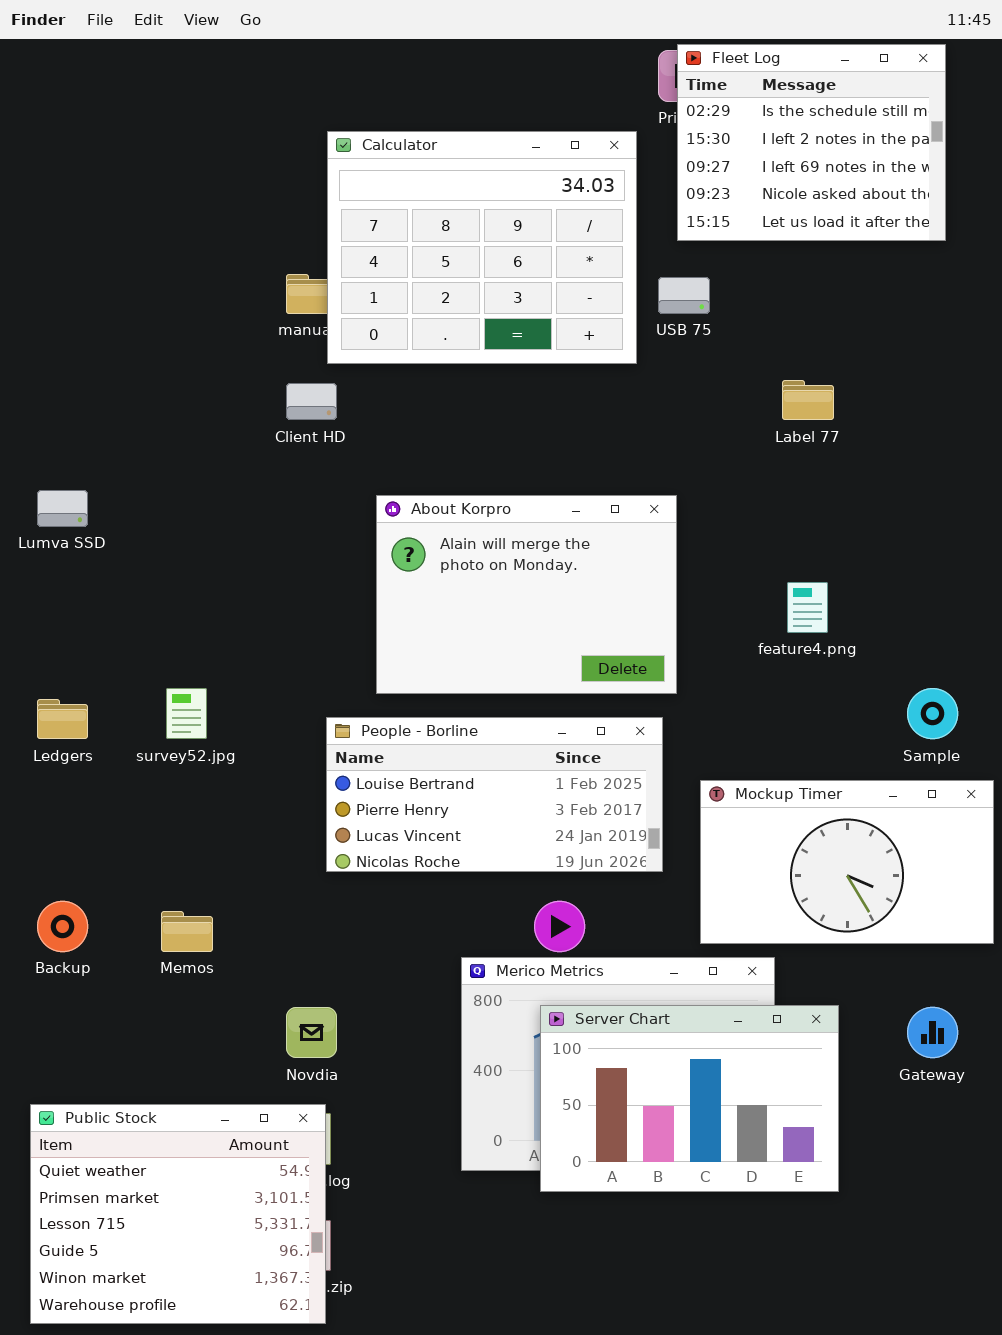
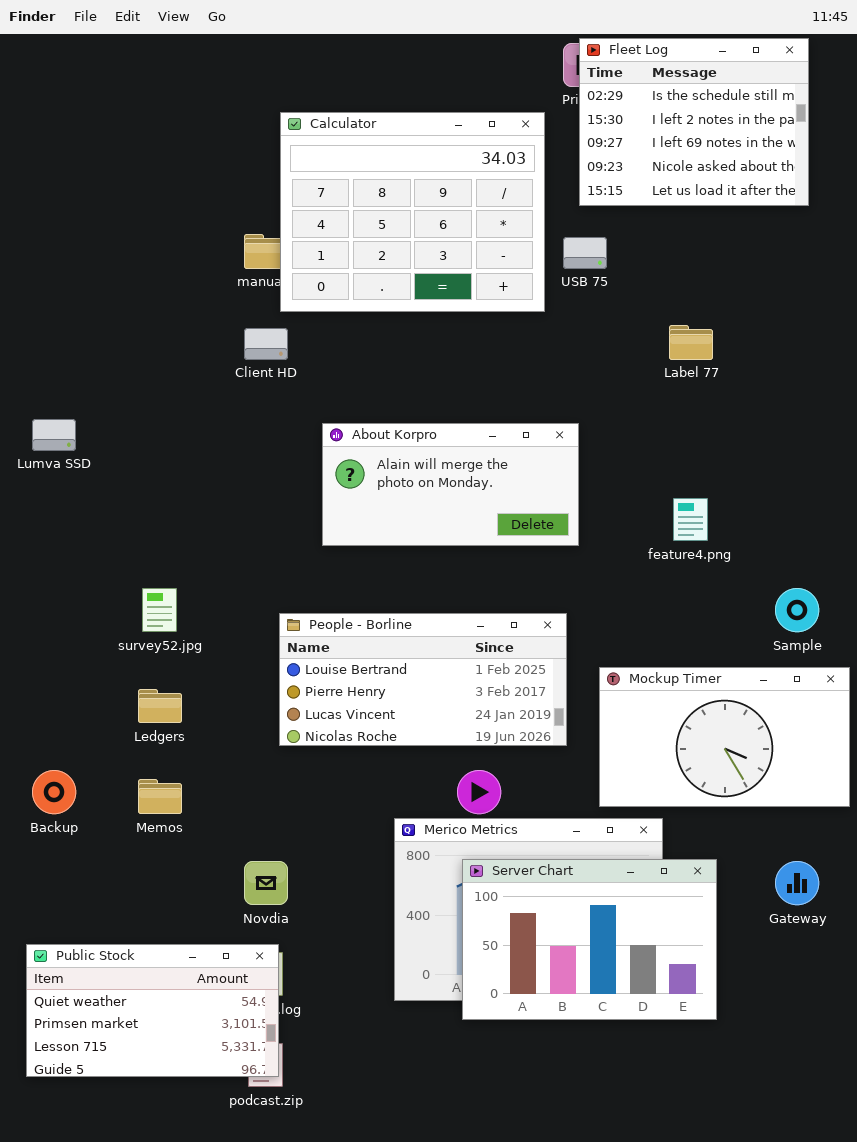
About Korpro: [376,495,677,694] -> [322,423,579,546], resized
Ledgers: [37,699,88,739] -> [138,689,182,723], moved
Public Stock: [30,1104,326,1324] -> [26,944,279,1077], resized

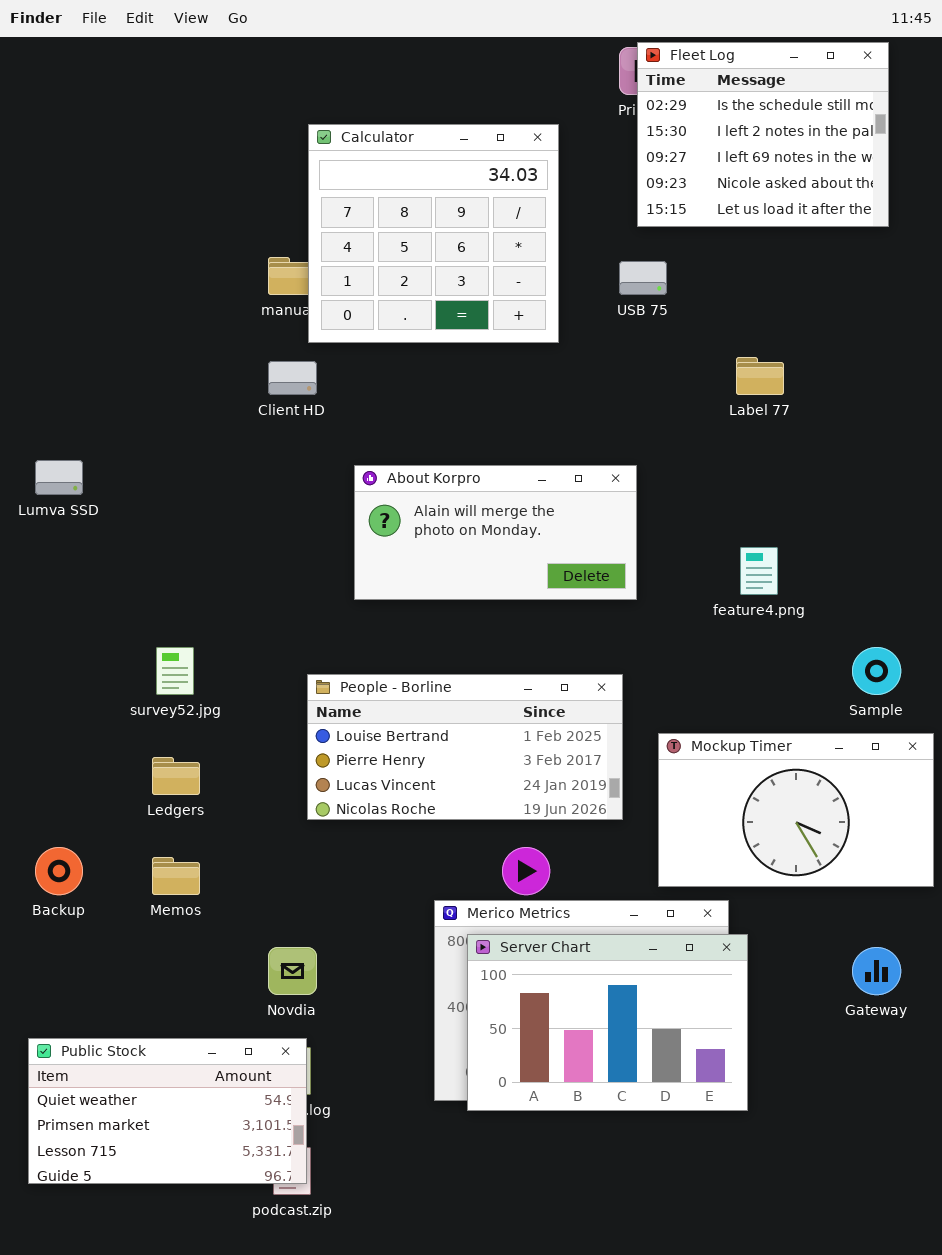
Calculator: [280,112,545,312] -> [308,124,559,343], resized
Server Chart: [462,859,717,1020] -> [467,934,748,1111], moved

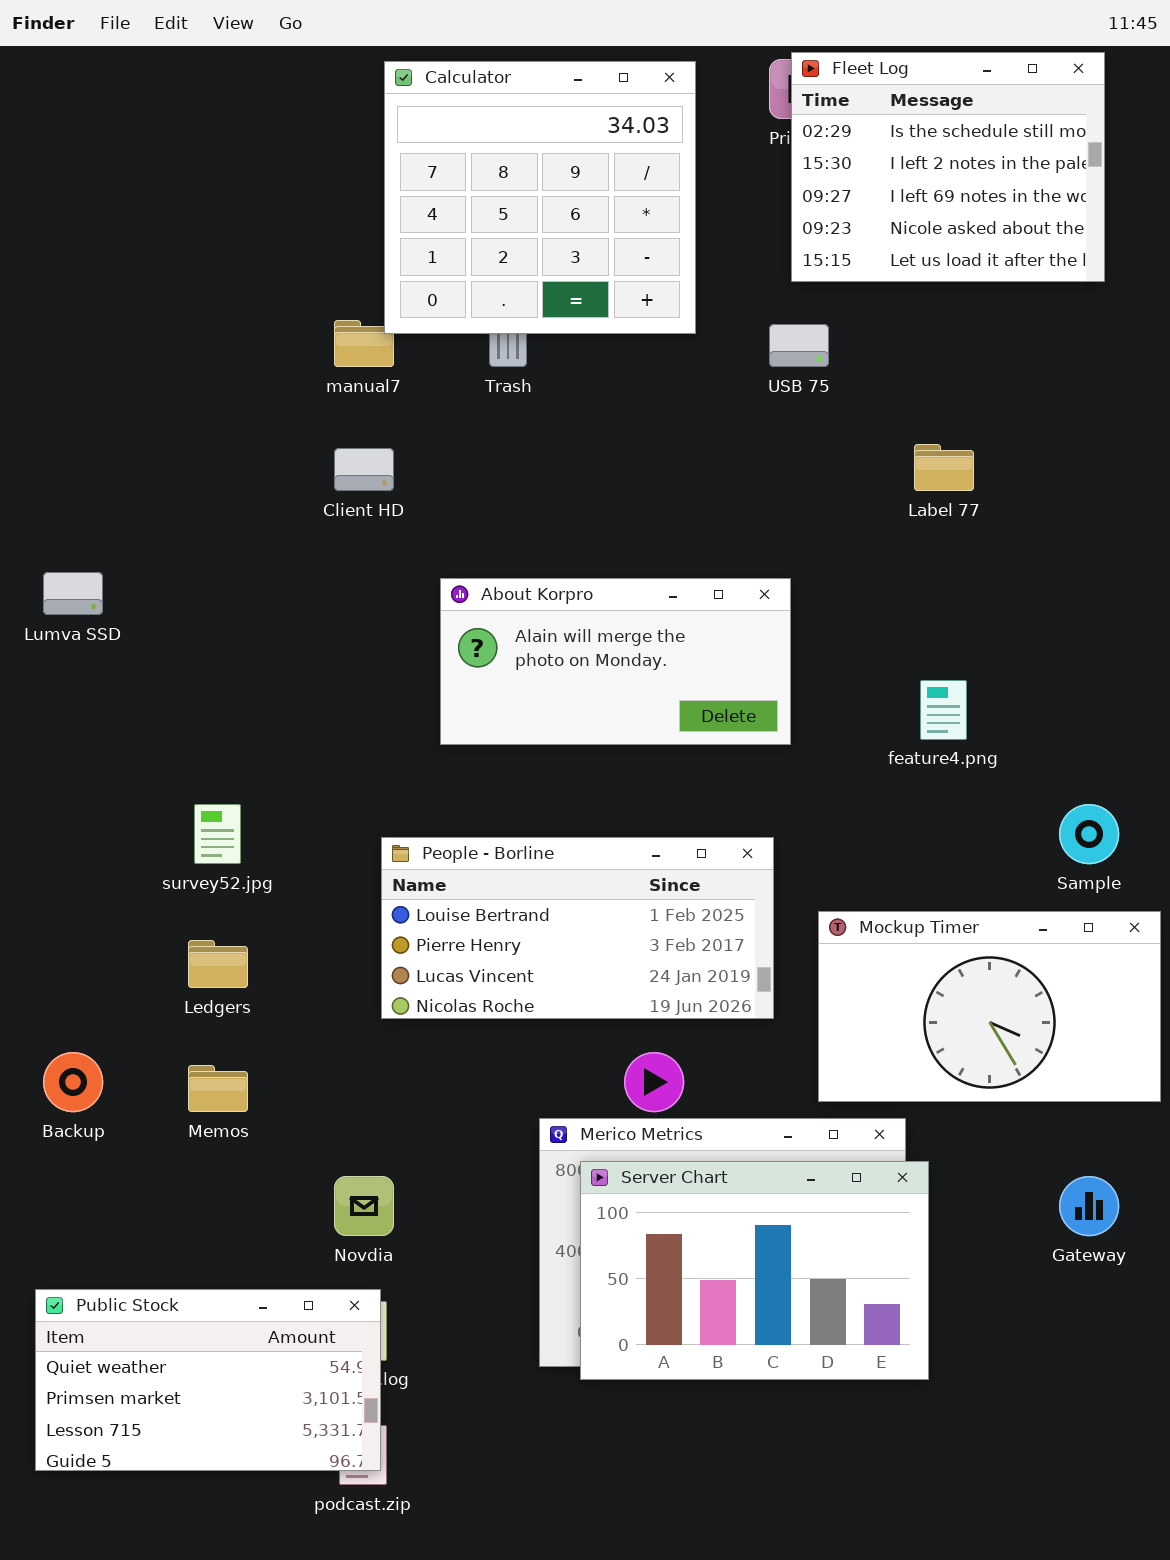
Calculator: [308,124,559,343] -> [384,61,696,334], moved

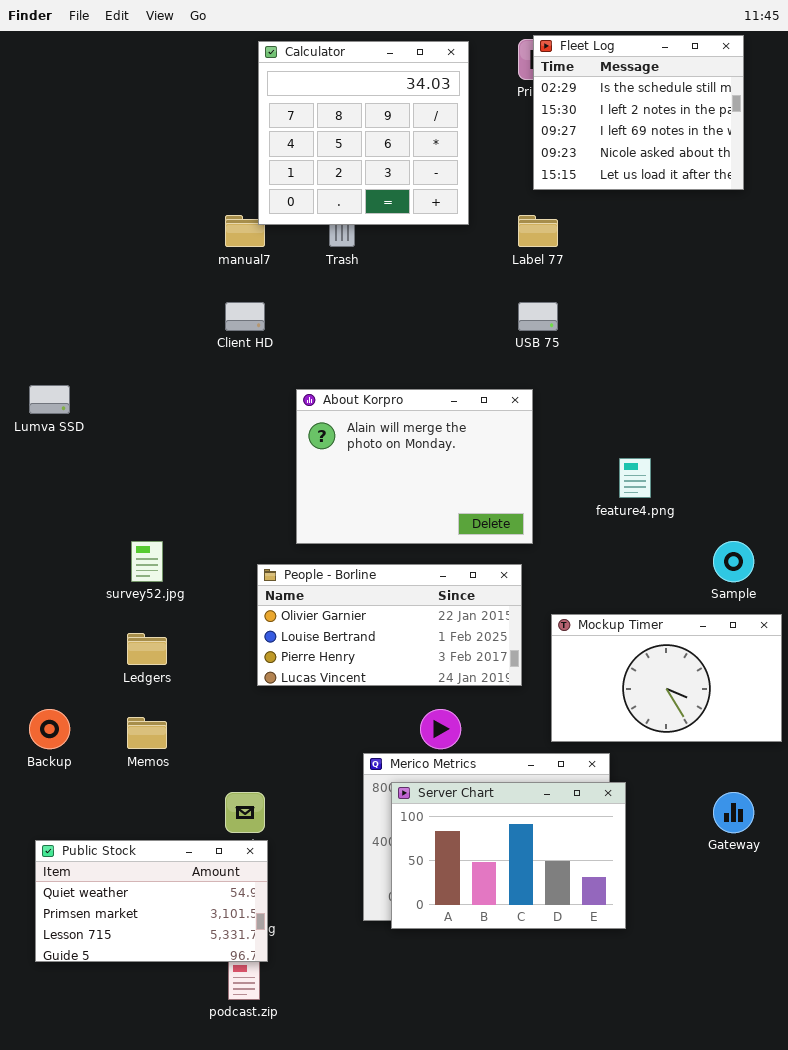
USB 75: [769,324,829,367] -> [518,302,558,331], moved
Label 77: [914,444,974,491] -> [518,215,558,247], moved
About Korpro: [440,578,791,745] -> [296,389,533,544], resized
People - Borline: [381,837,774,1019] -> [257,564,522,686], scrolled up 1 row
Public Stock: [35,1289,381,1471] -> [35,840,268,962], moved

